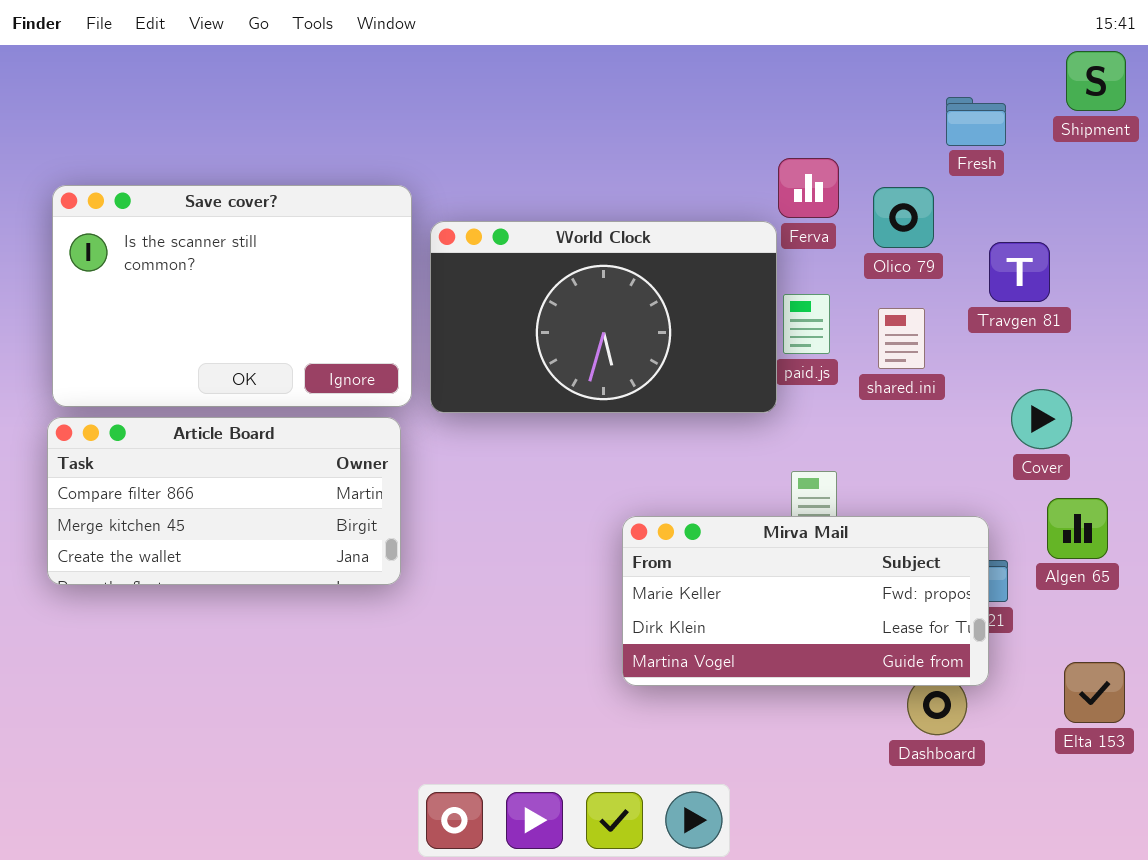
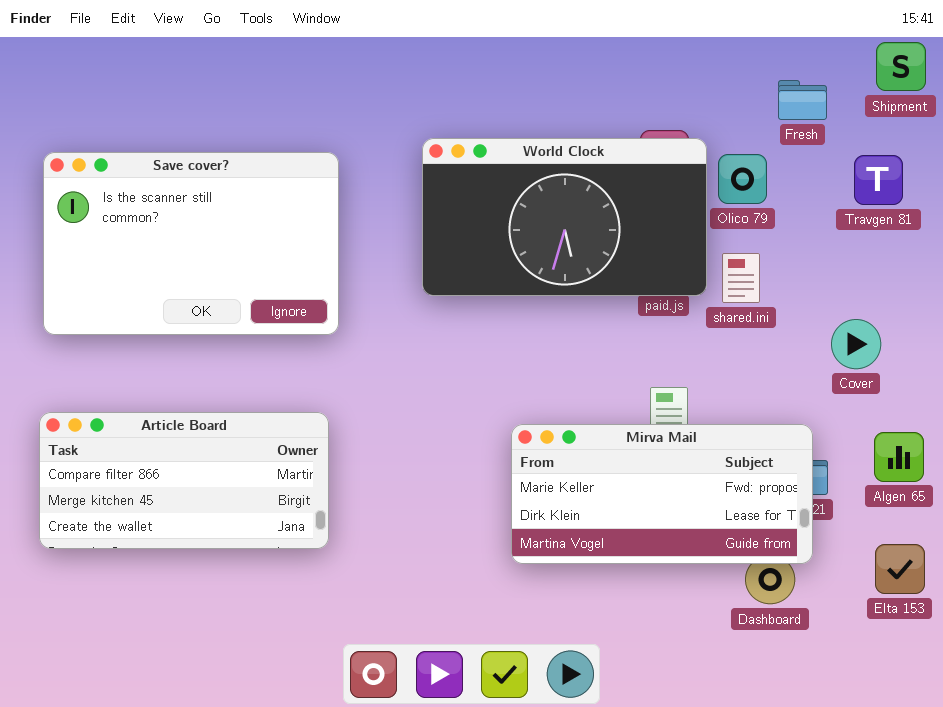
World Clock: [430,221,777,413] -> [422,138,707,296], moved
Travgen 81: [989,242,1050,302] -> [854,155,903,205], moved
Article Board: [47,417,401,585] -> [39,412,329,549], moved
Algen 65: [1047,498,1108,559] -> [874,432,924,482], moved

